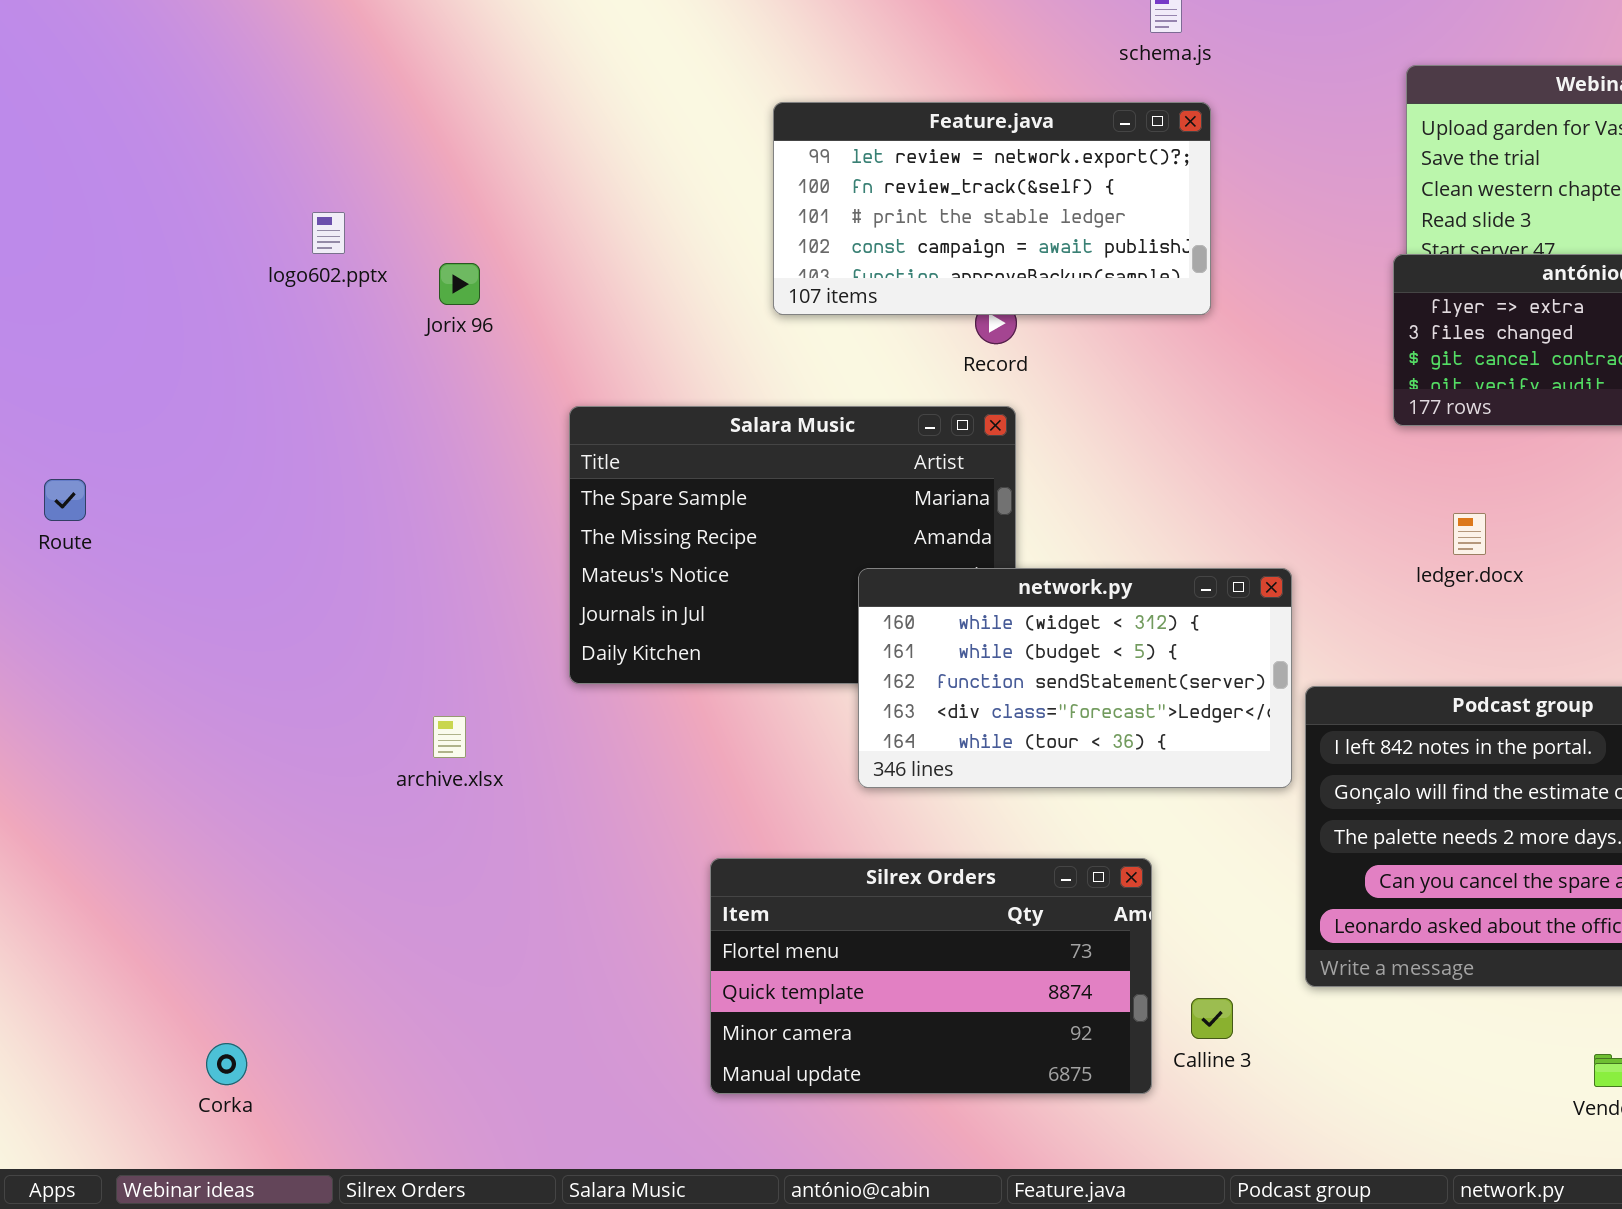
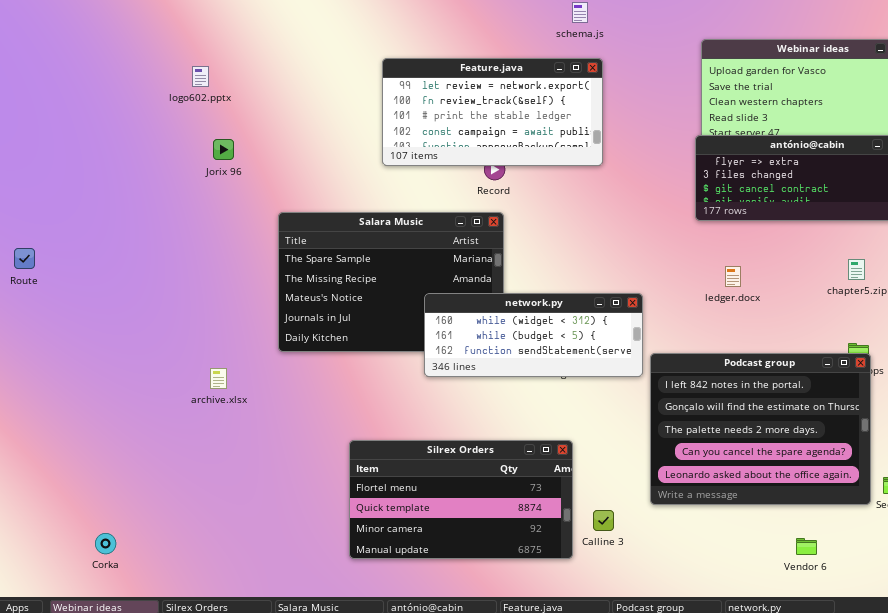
logo602.pptx: [312,212,345,254] -> [192,66,209,87], moved
network.py: [858,568,1292,788] -> [424,293,643,377], resized

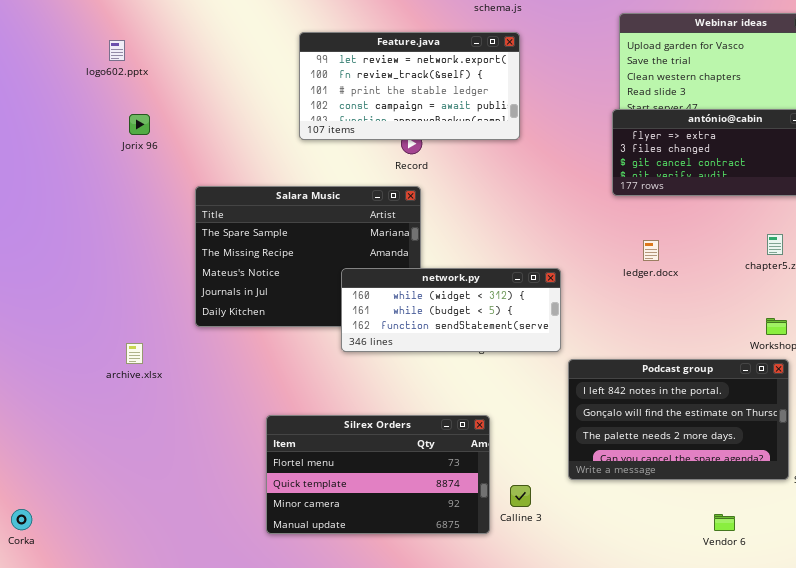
Podcast group: [650,353,871,505] -> [568,359,789,480], resized

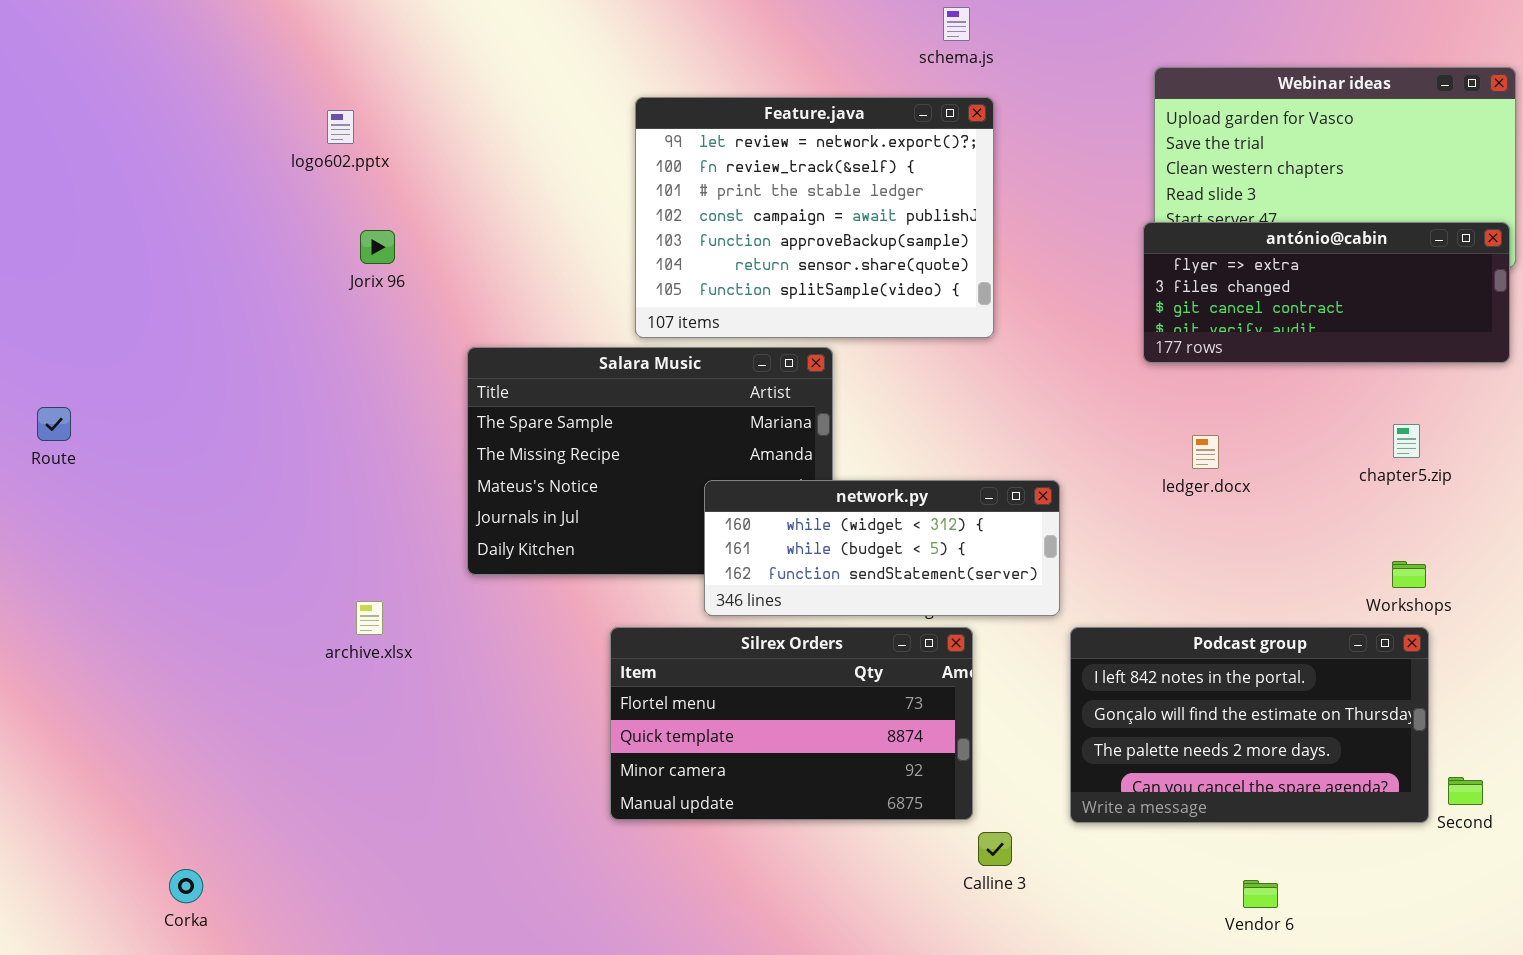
Feature.java: [299,32,520,140] -> [635,97,994,338], resized
Silrex Orders: [266,415,490,534] -> [610,627,973,820], moved
Vendor 6: [714,514,735,531] -> [1243,880,1278,908], moved

